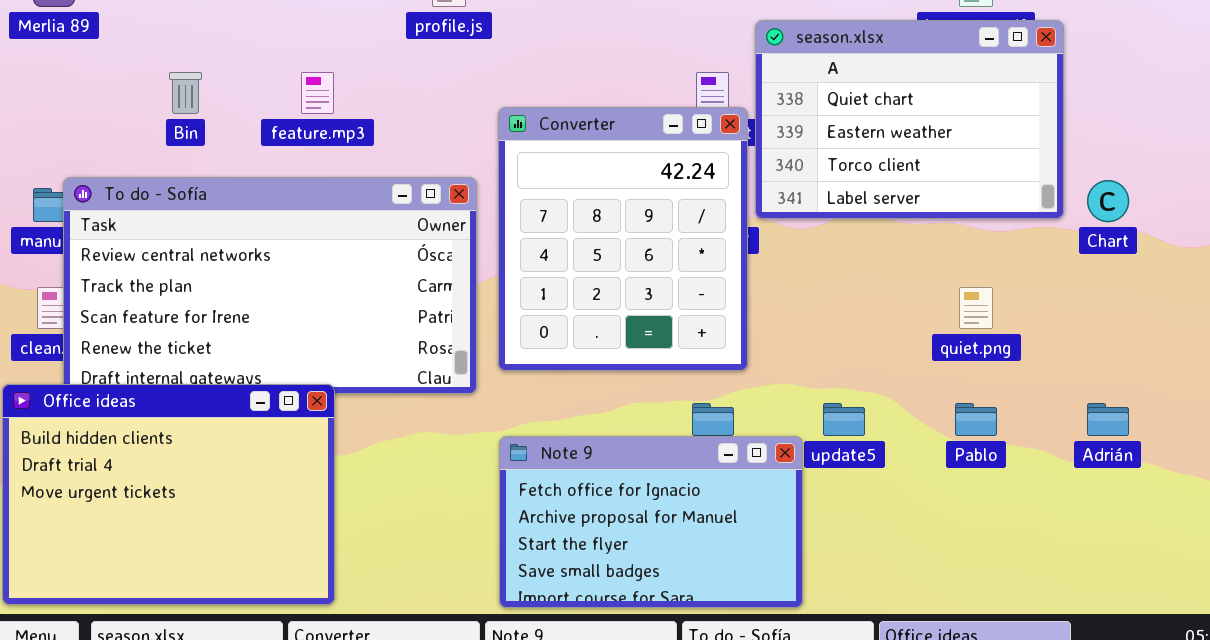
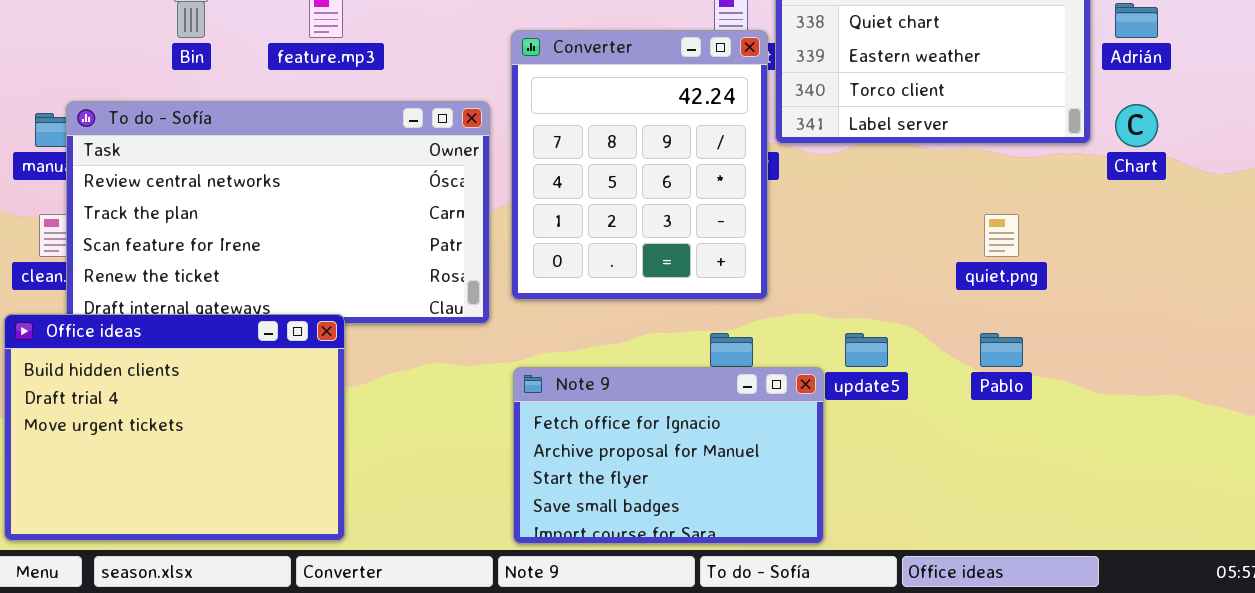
Adrián: [1087,403,1129,436] -> [1115,3,1158,38], moved

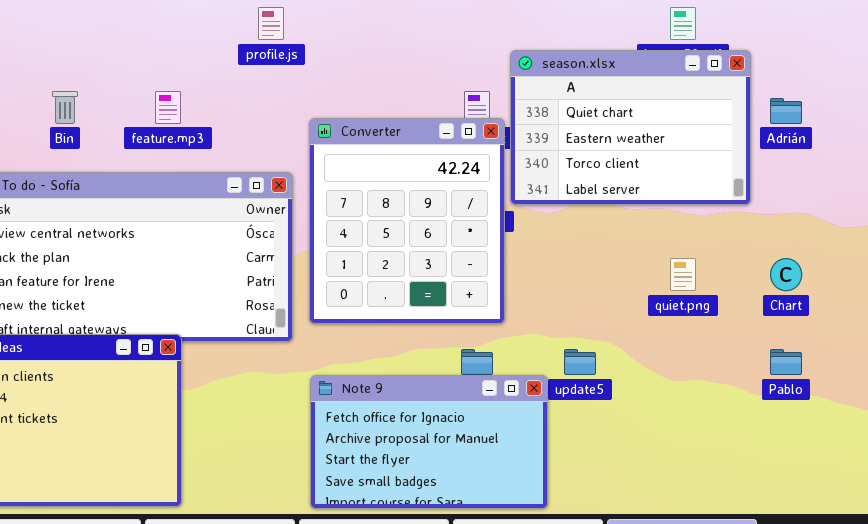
Chart: [1115,104,1158,147] -> [770,258,802,291], moved
Pablo: [980,333,1023,367] -> [770,349,802,375], moved

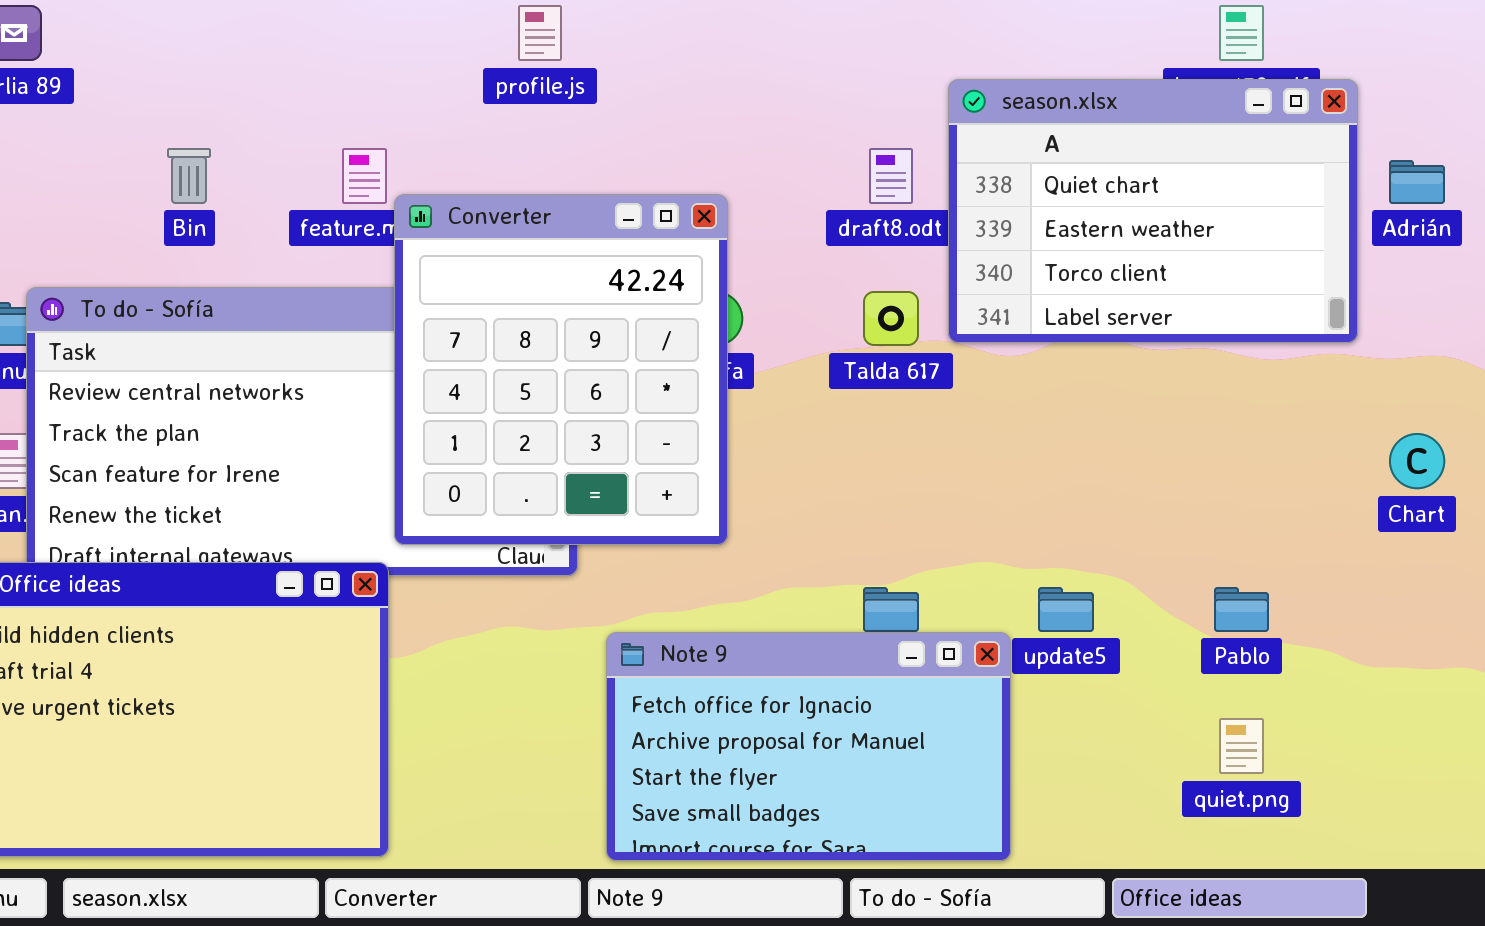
Converter: [309,118,505,324] -> [394,194,728,545], moved
quiet.png: [670,258,696,291] -> [1219,718,1264,774], moved
Pablo: [770,349,802,375] -> [1214,587,1269,632], moved

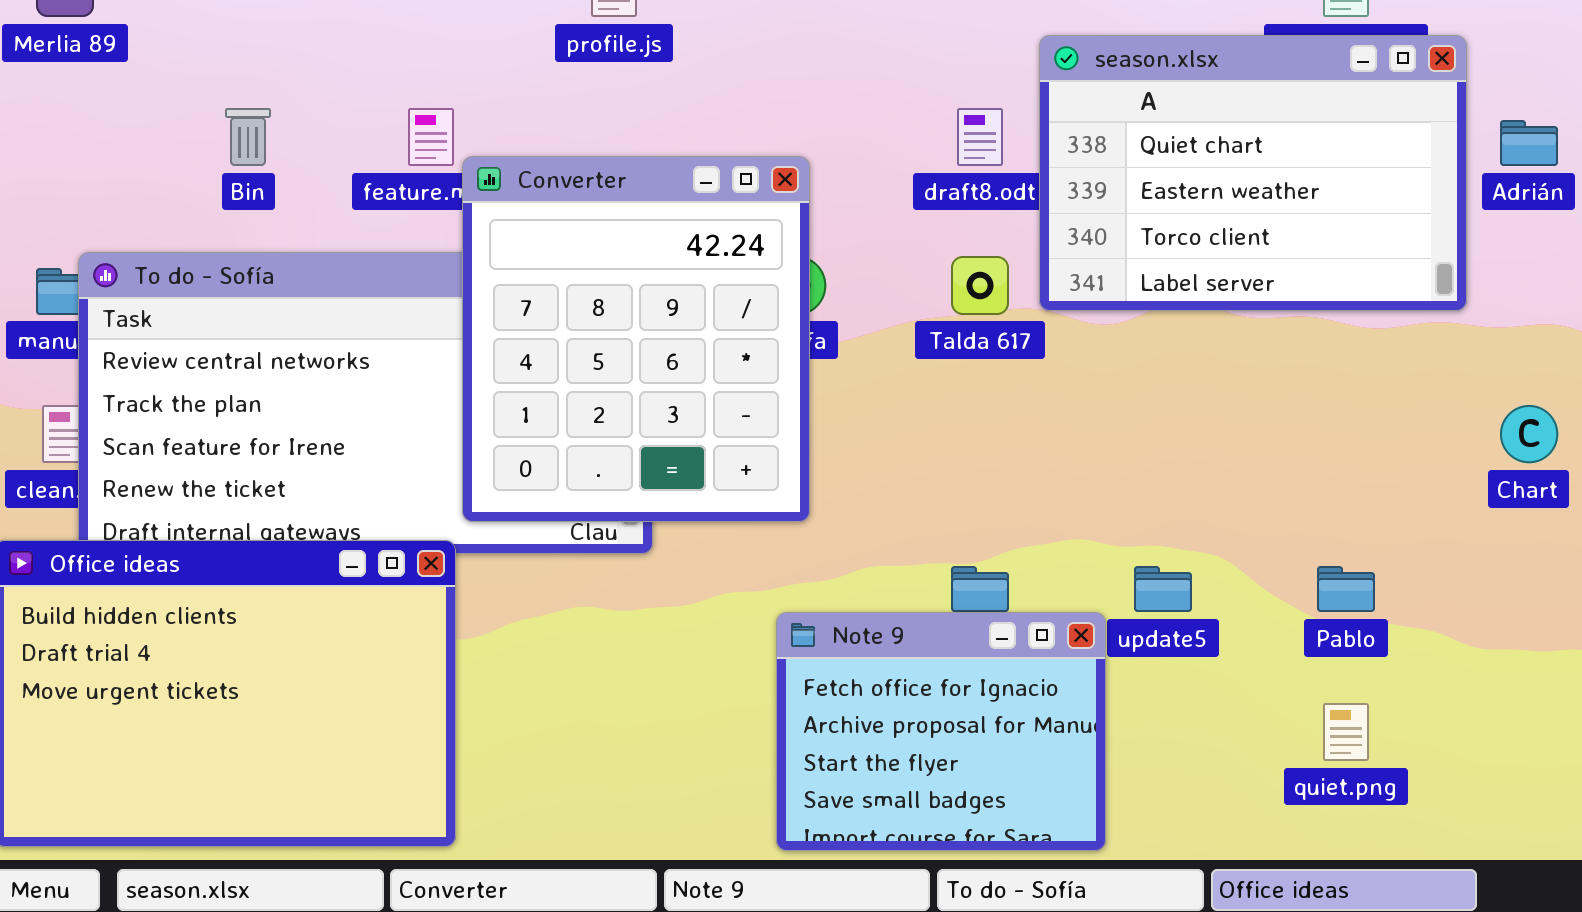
Note 9: [606,632,1011,861] -> [776,612,1106,851], resized

